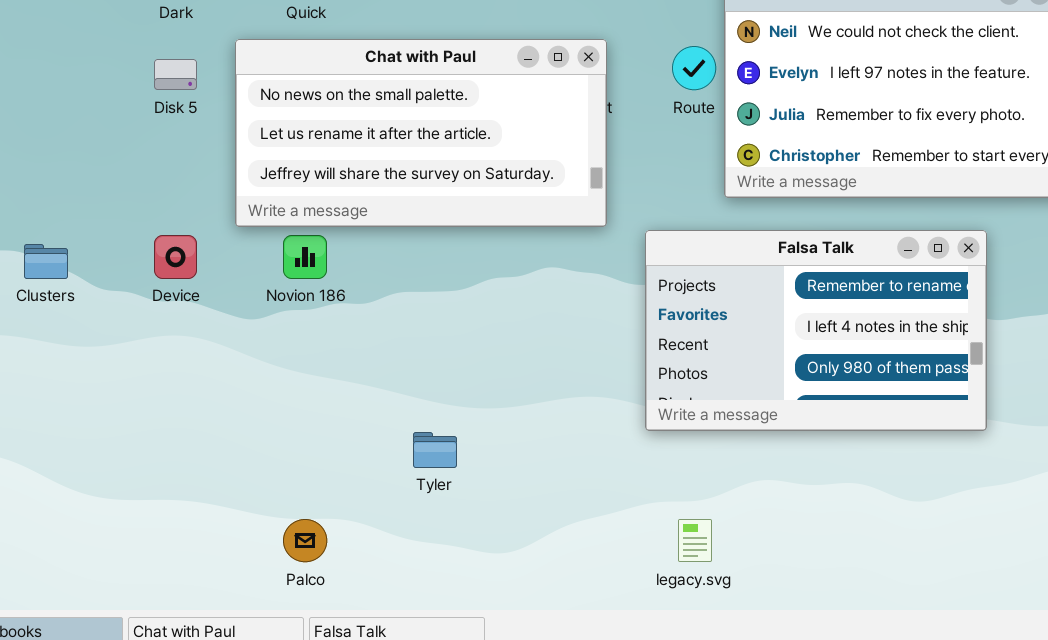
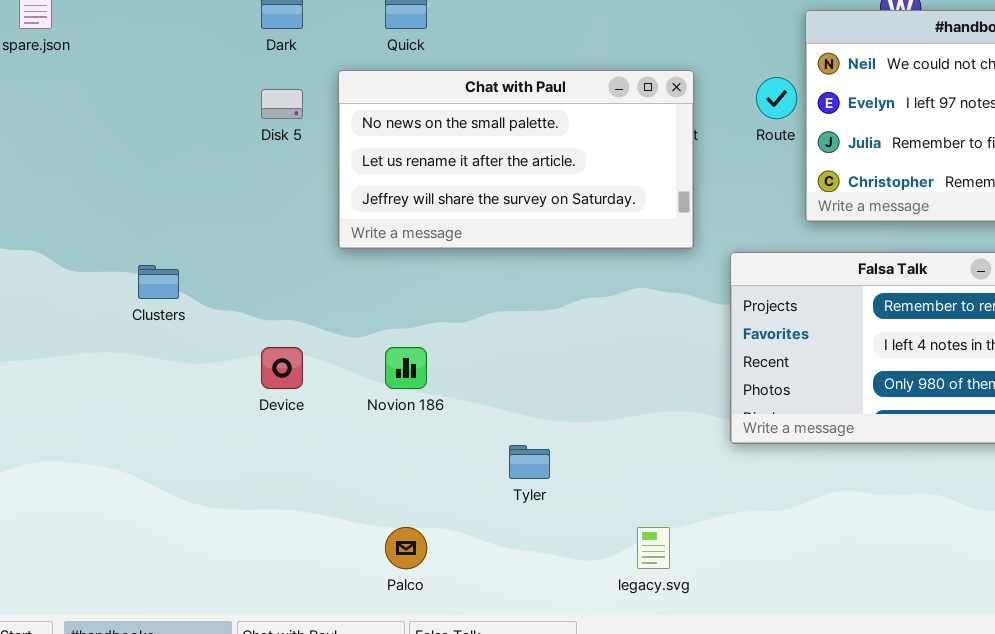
Device: [154,235,197,279] -> [261,347,303,389], moved
Novion 186: [283,235,327,279] -> [385,347,427,389], moved
legacy.svg: [678,519,712,562] -> [637,527,670,569], moved

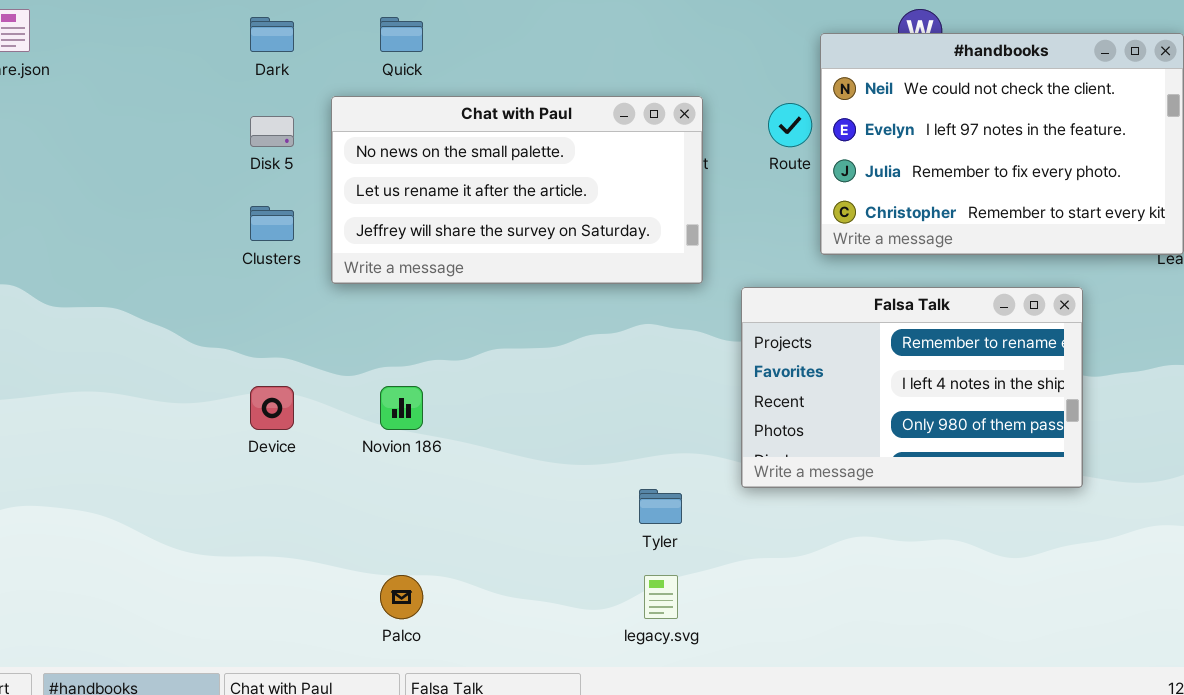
Clusters: [138,265,179,299] -> [250,206,294,241], moved
Tyler: [509,445,550,479] -> [639,489,682,524], moved

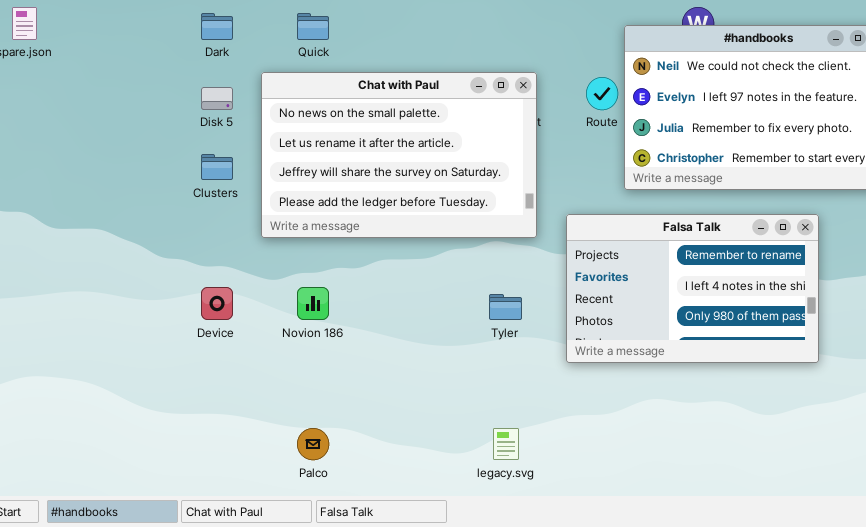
Chat with Paul: [331,96,703,284] -> [261,72,537,238], resized
Tyler: [639,489,682,524] -> [489,294,522,320], moved

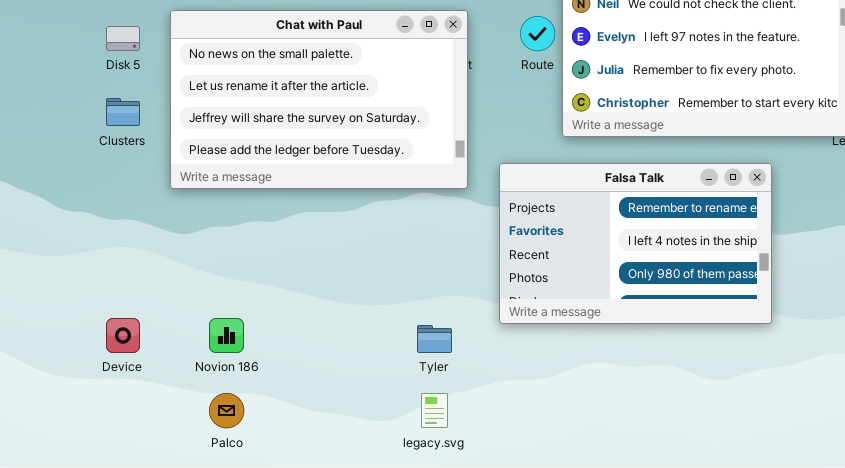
Device: [201,287,233,320] -> [106,318,140,353], moved
Novion 186: [297,287,329,320] -> [209,318,244,353], moved
Tyler: [489,294,522,320] -> [417,325,452,353], moved

